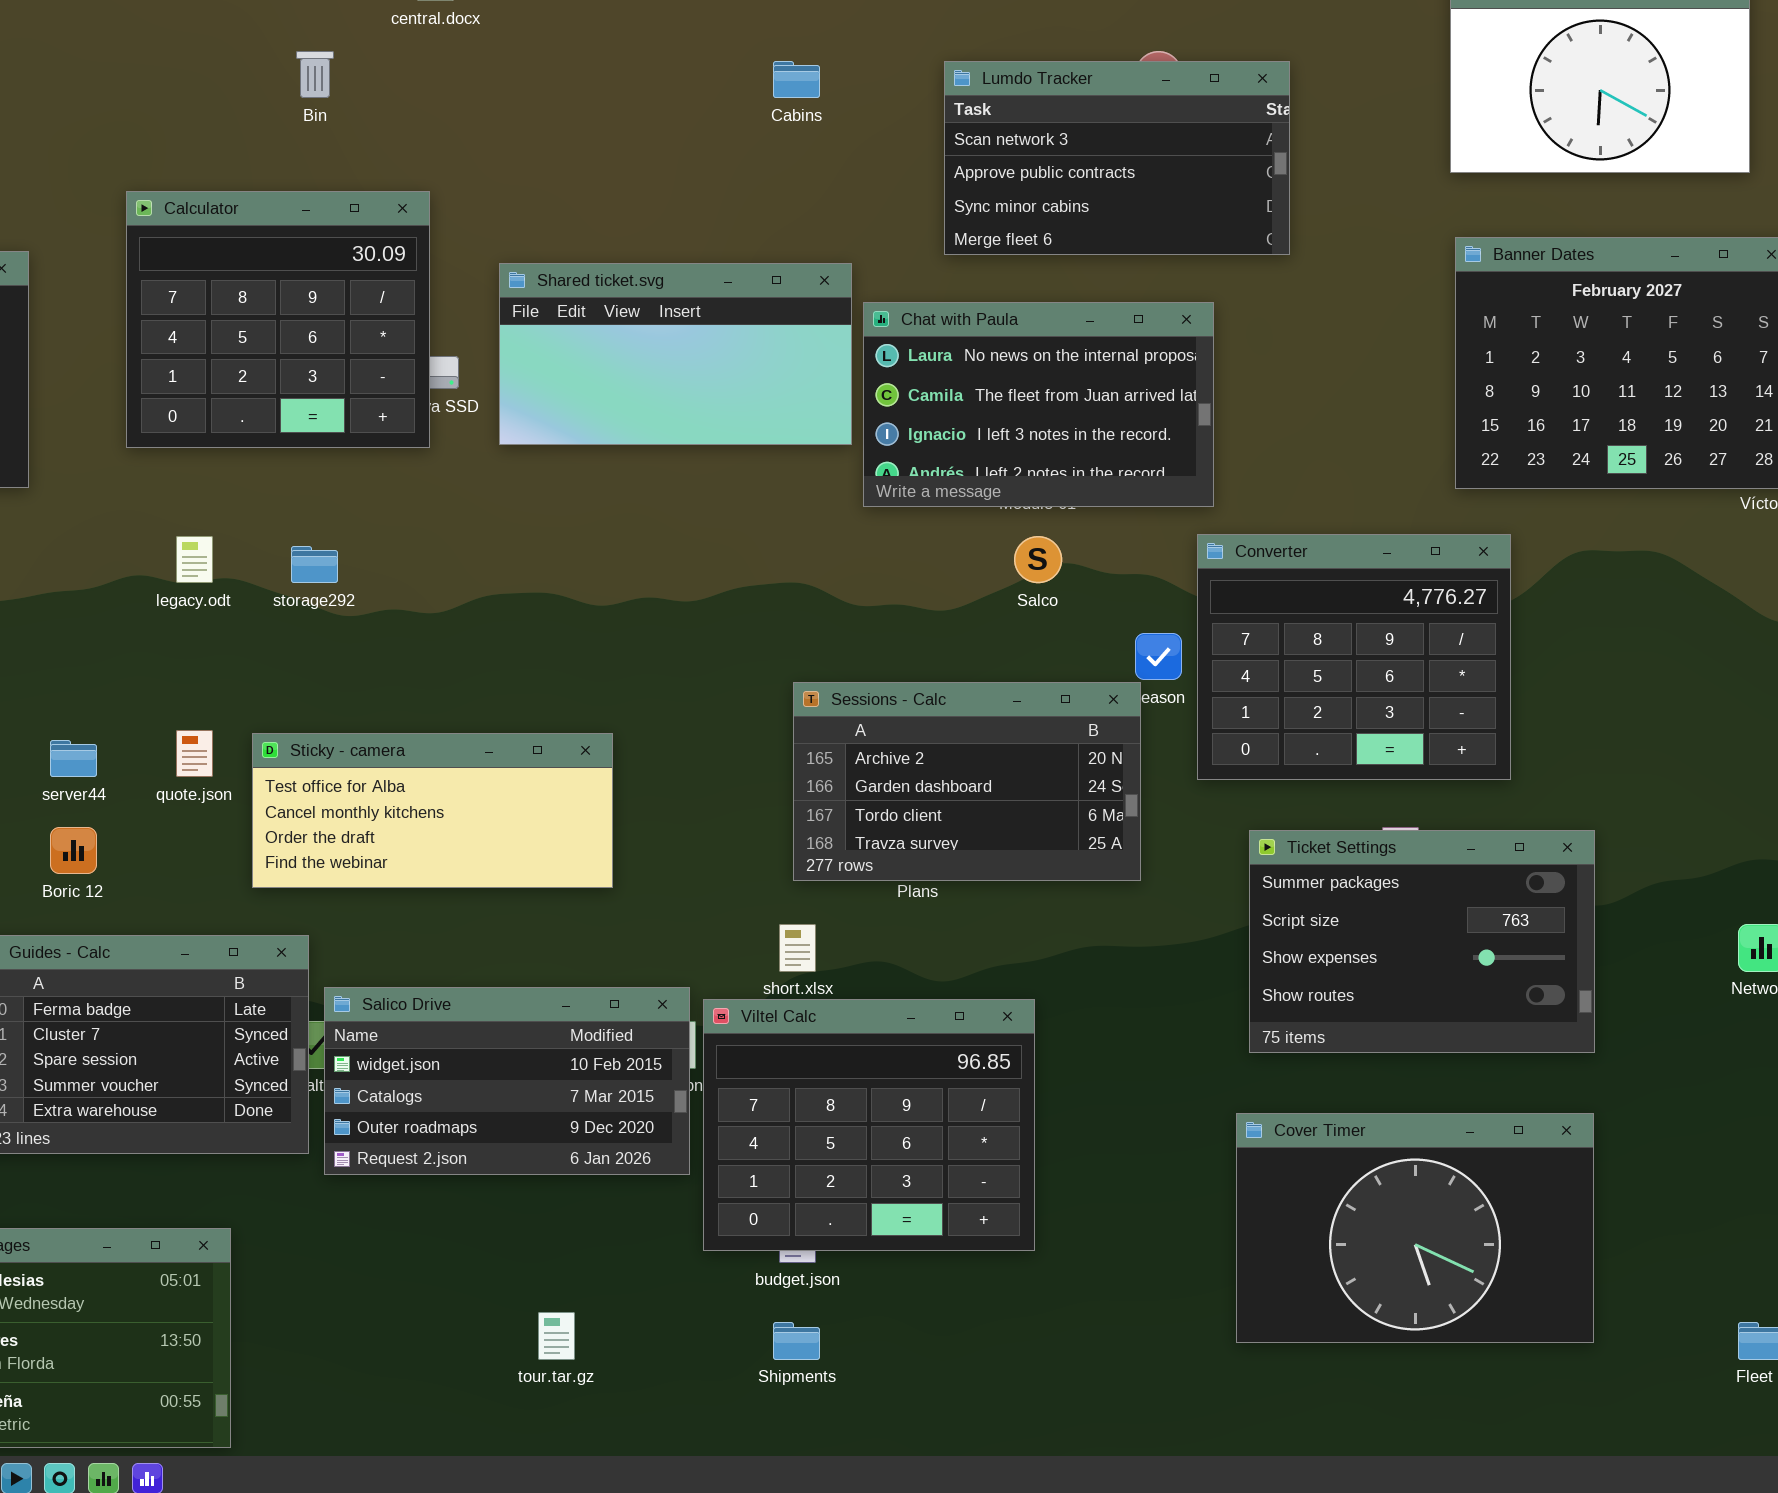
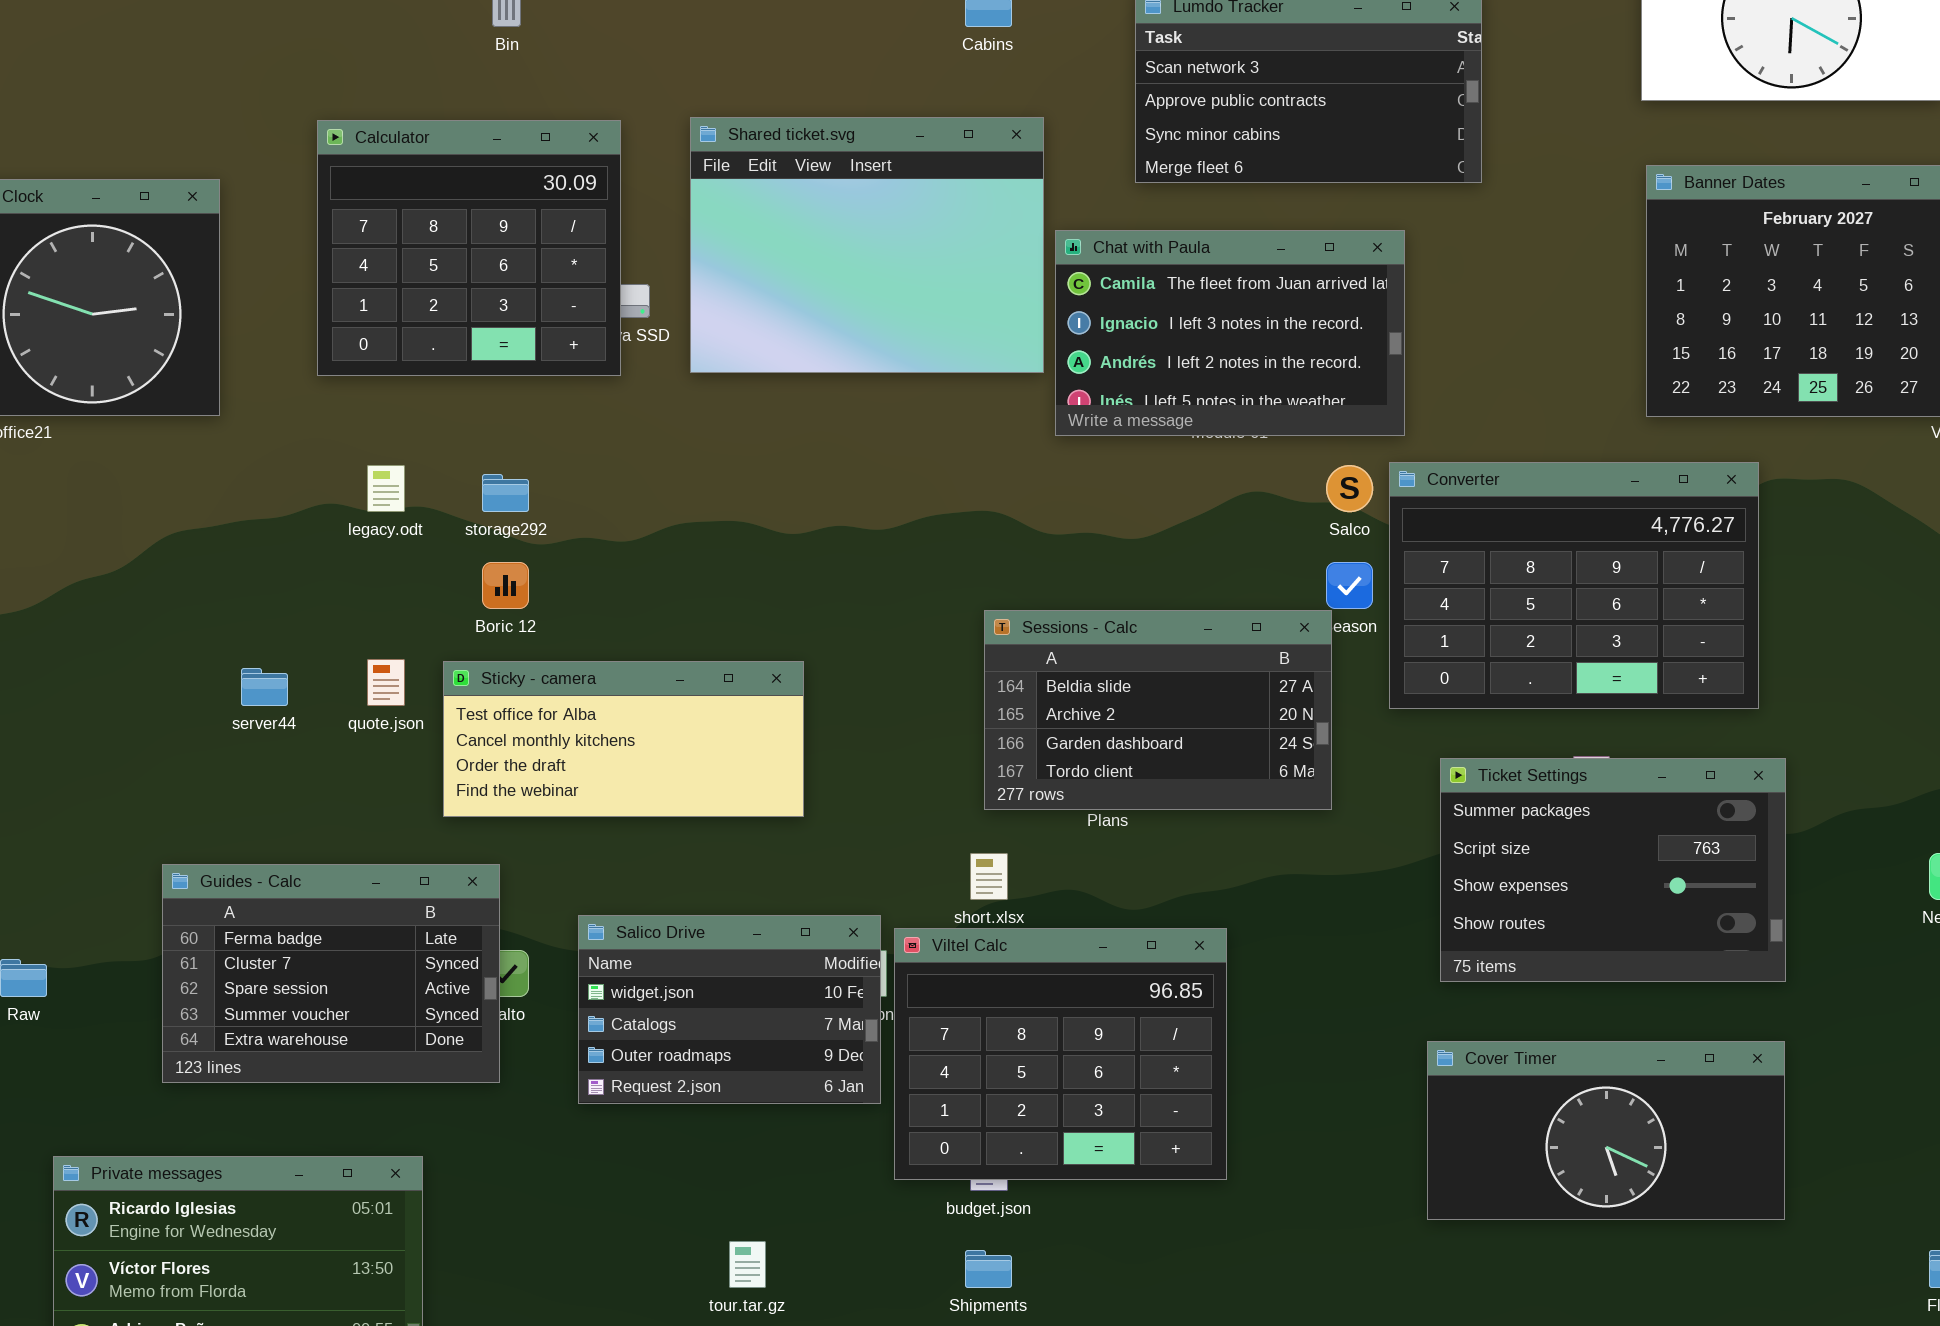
Shared ticket.svg: [499,263,852,445] -> [690,117,1044,373], resized
Chat with Paula: [863,302,1214,507] -> [1055,230,1405,436], scrolled down 1 row
Converter: [1197,534,1511,780] -> [1389,462,1759,709], resized
Salco: [1014,536,1062,583] -> [1326,465,1373,512], moved
Sessions - Calc: [793,682,1141,881] -> [984,610,1332,810], scrolled up 1 row
Boric 12: [50,827,97,874] -> [482,562,529,609], moved
Salico Drive: [324,987,690,1175] -> [578,915,881,1104], resized
Cover Timer: [1236,1113,1594,1343] -> [1427,1041,1785,1220], resized

